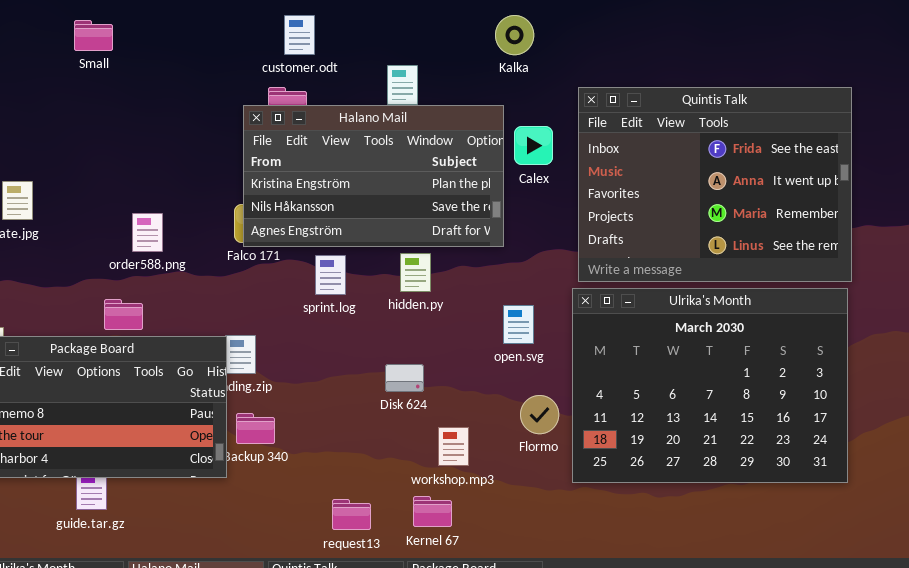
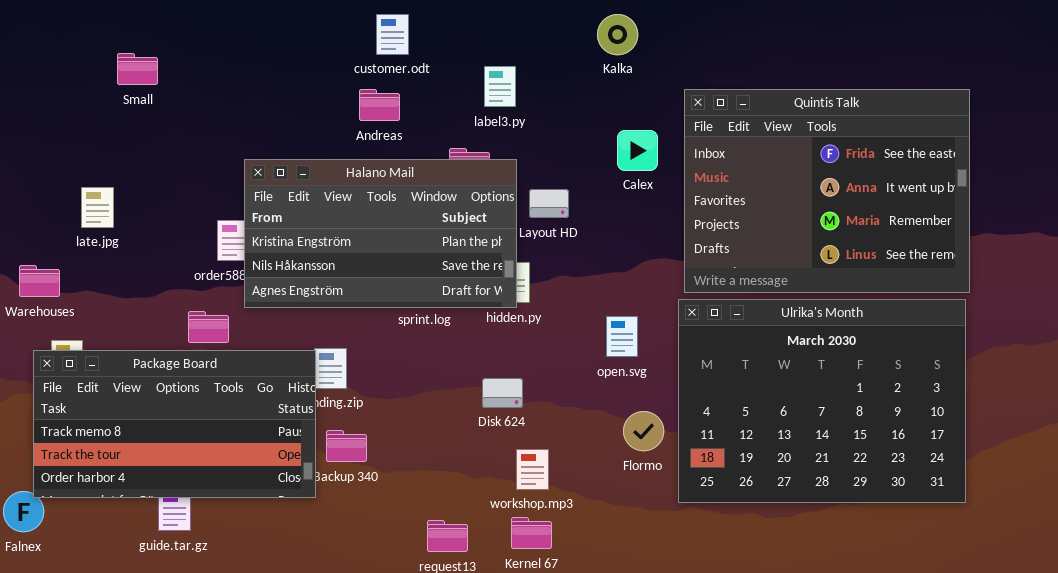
Small: [74,20,113,51] -> [117,53,158,85], moved
Halano Mail: [243,105,504,247] -> [244,159,517,308], moved
workshop.mp3: [438,427,469,466] -> [516,449,549,490], moved

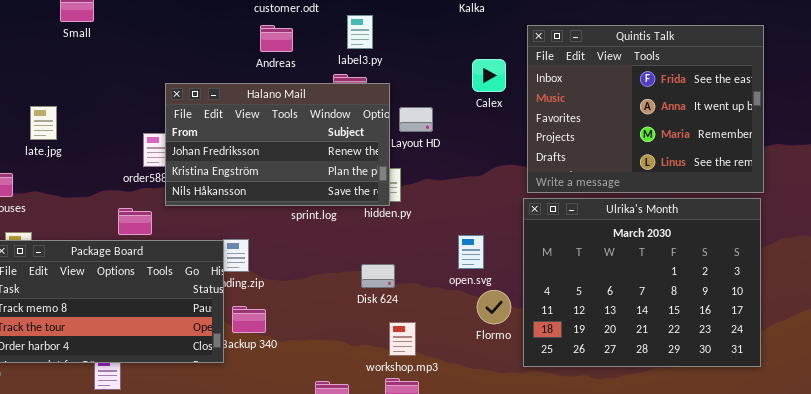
label3.py: [484,66,516,107] -> [347,15,373,49], moved
Halano Mail: [244,159,517,308] -> [165,83,390,206], scrolled up 1 row
open.svg: [606,316,638,357] -> [458,235,484,269], moved

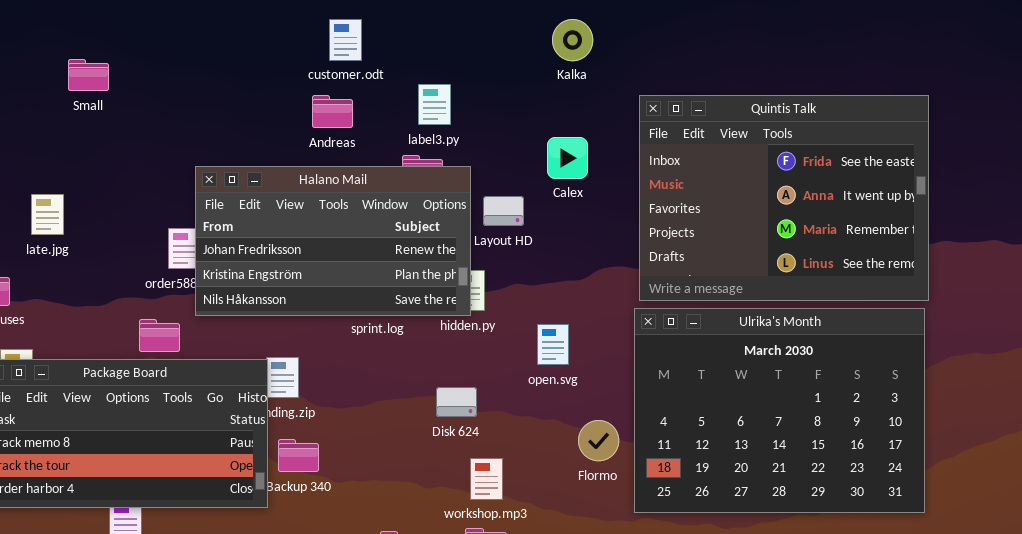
Calex: [472,59,506,92] -> [547,137,588,179], moved
open.svg: [458,235,484,269] -> [537,324,569,365], moved

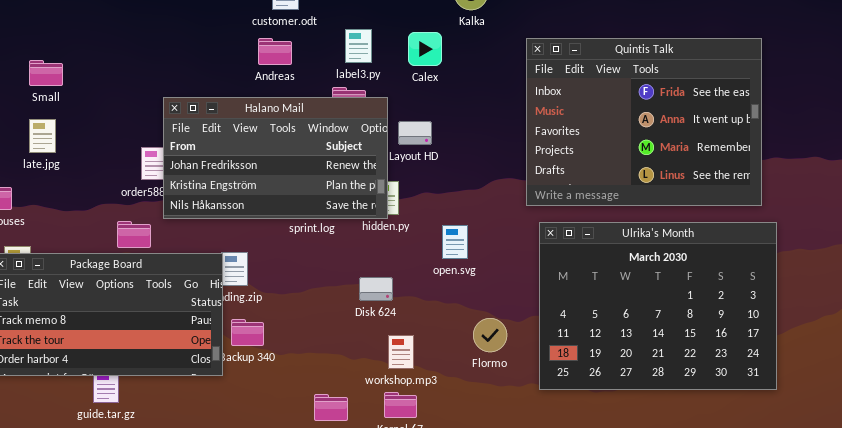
Small: [68,59,109,91] -> [29,60,63,86], moved
Calex: [547,137,588,179] -> [408,32,442,66], moved
Ulrika's Month: [634,308,925,513] -> [539,222,777,390], moved
Flormo: [578,420,619,461] -> [473,318,507,352], moved

